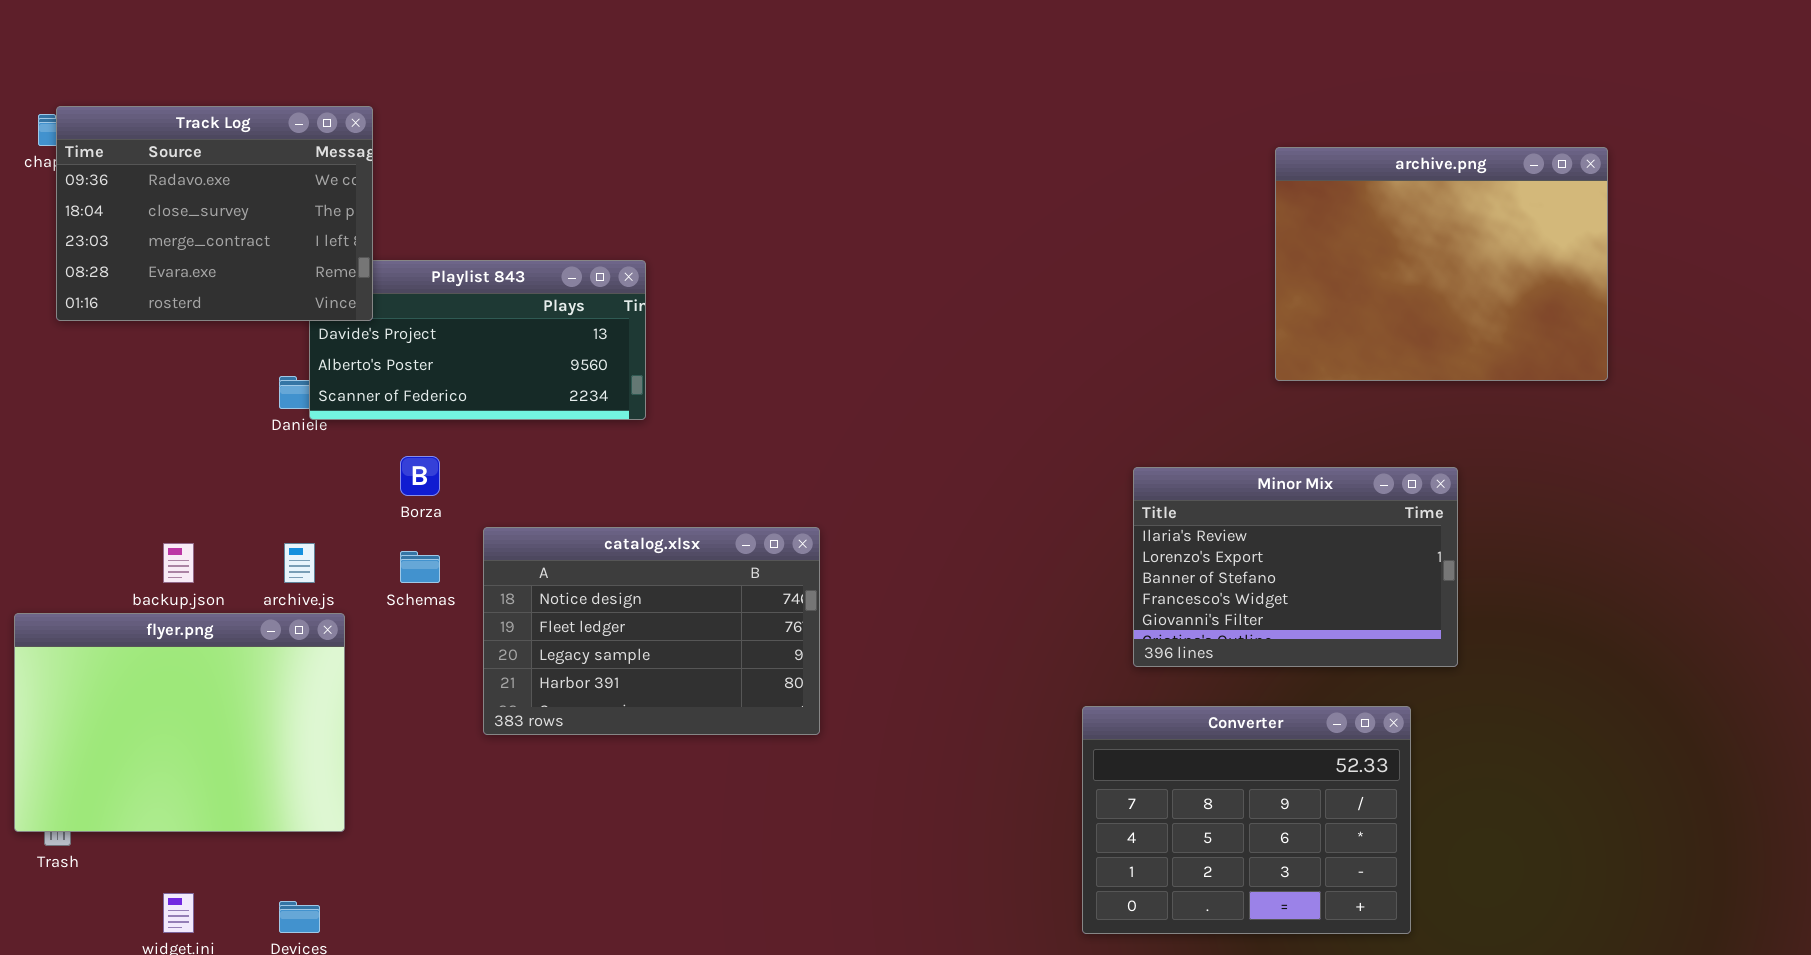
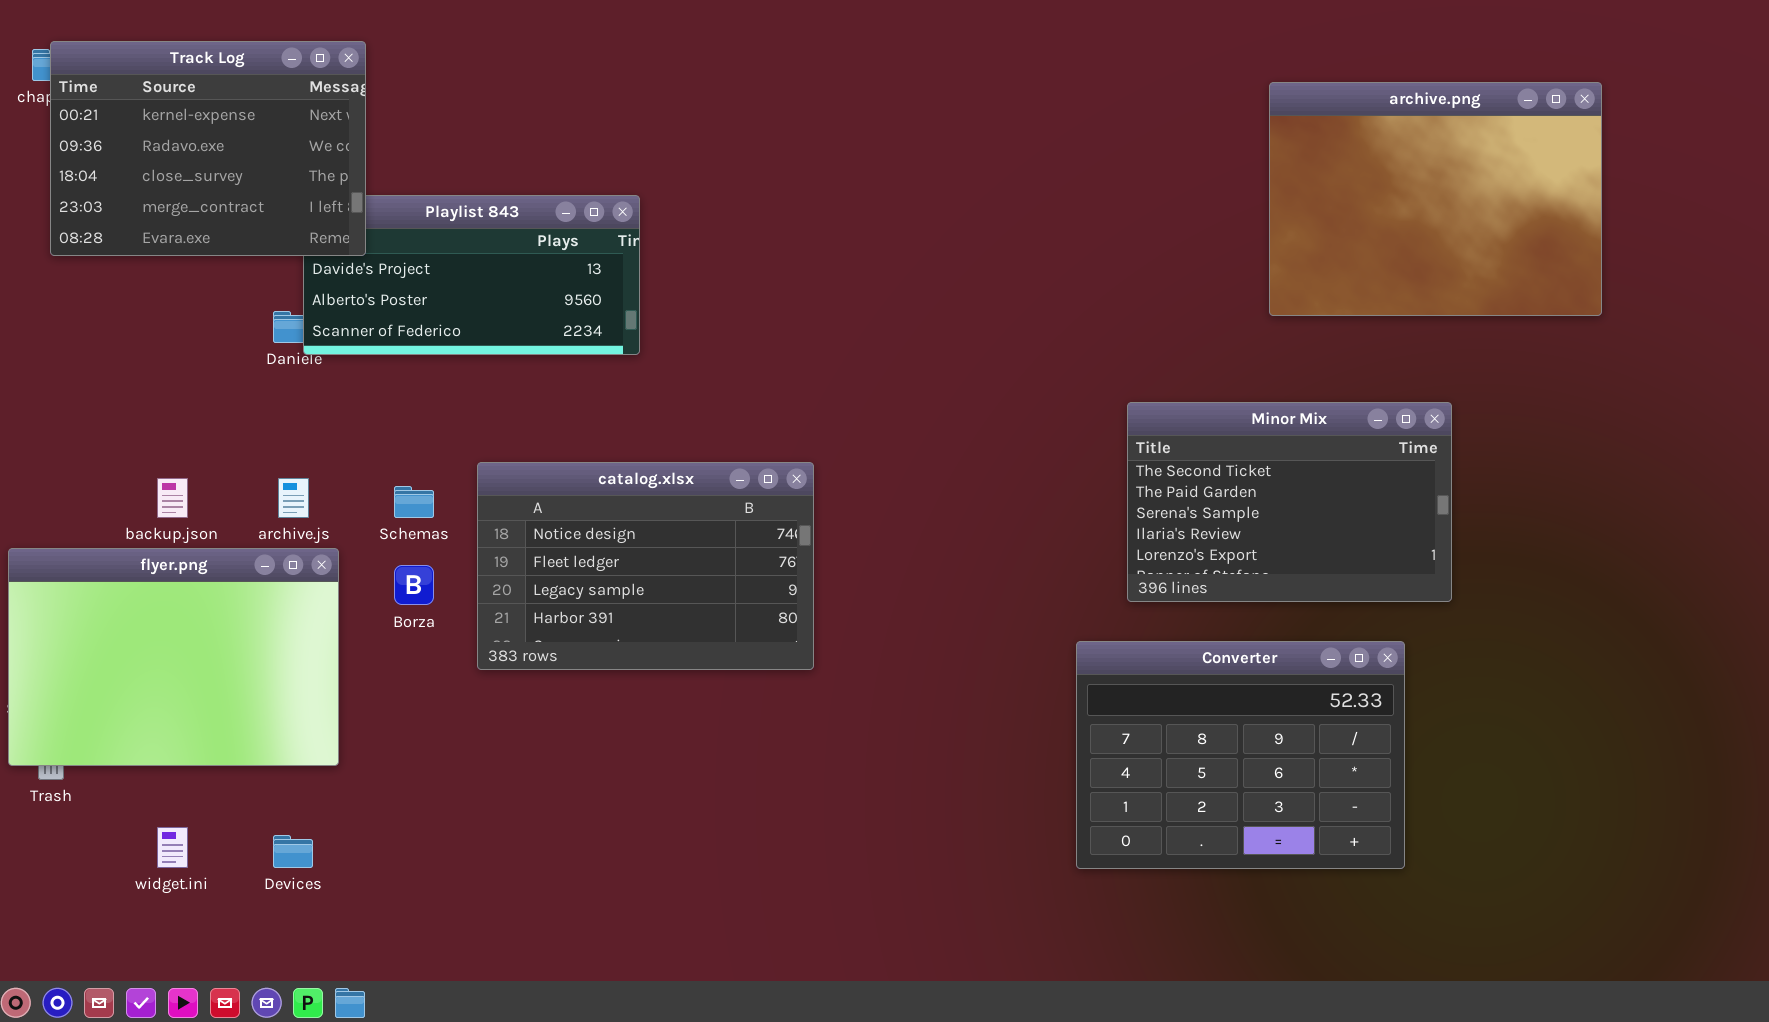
Track Log: [56,106,373,321] -> [50,41,366,256], scrolled up 1 row
Borza: [400,456,440,496] -> [394,565,434,605], moved
Minor Mix: [1133,467,1458,667] -> [1127,402,1452,602], scrolled up 3 rows

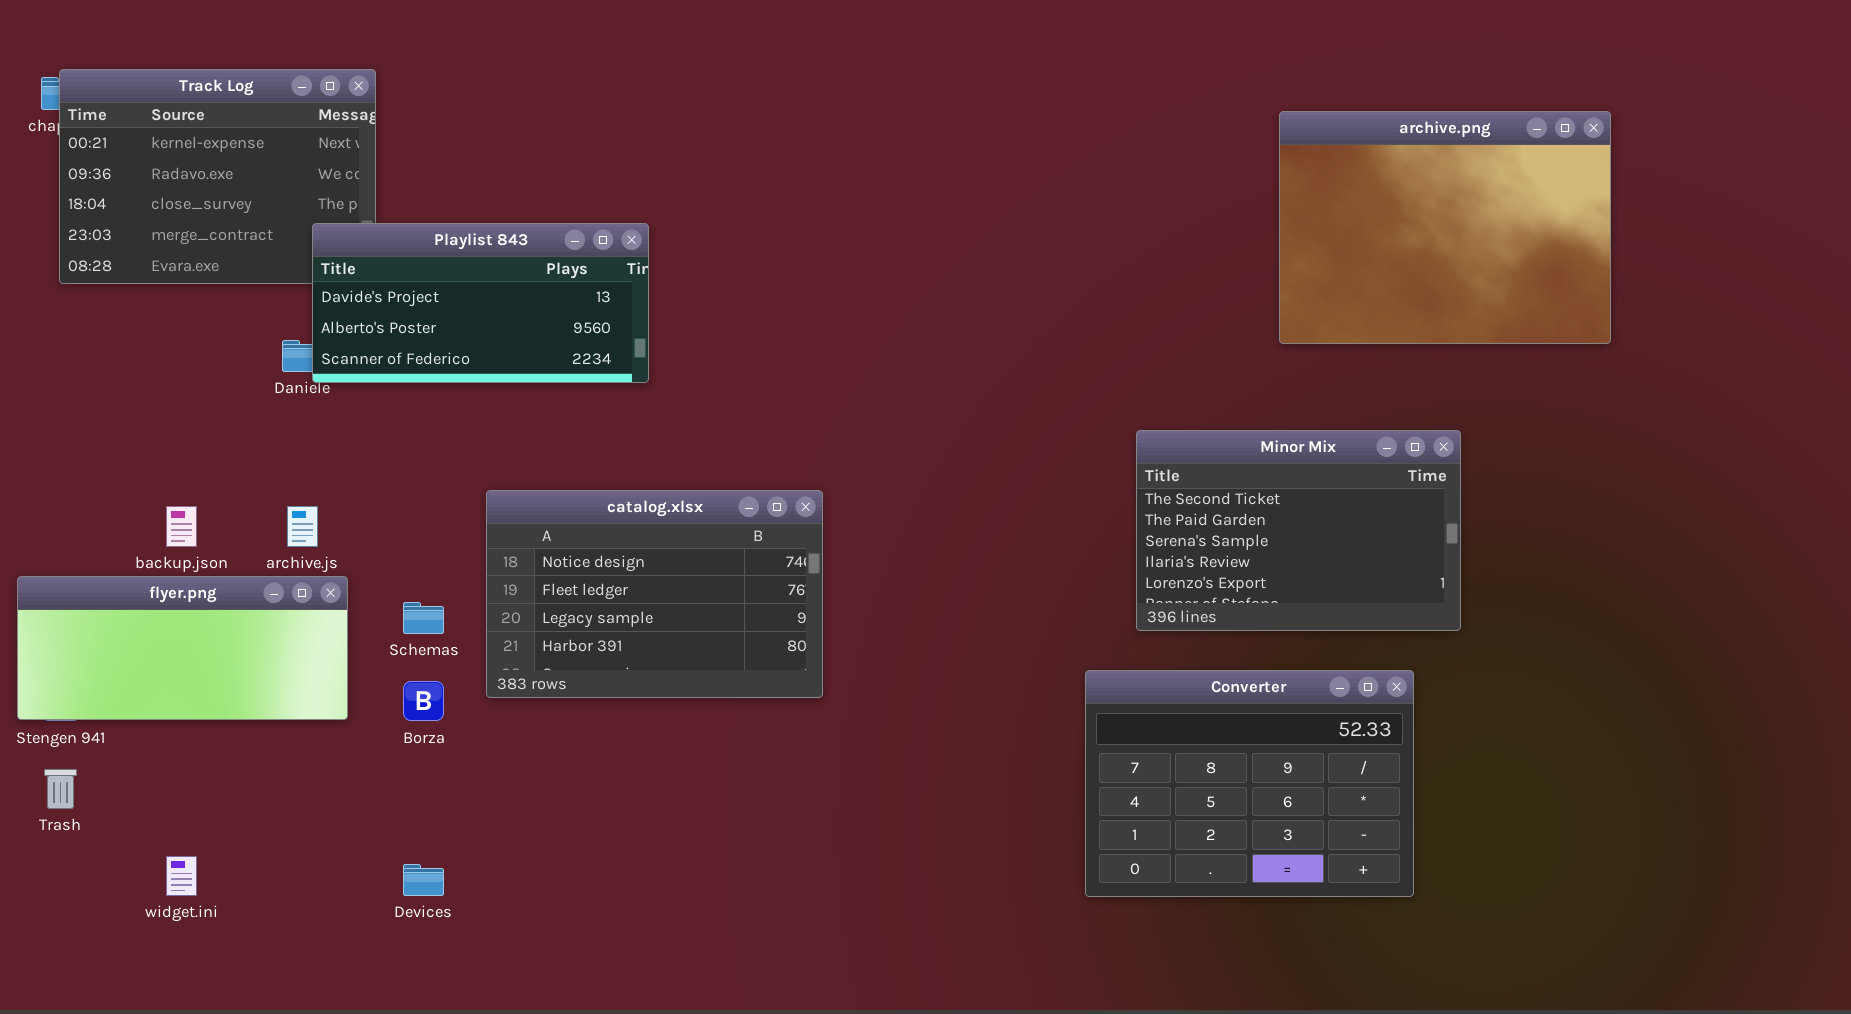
Playlist 843: [303,195,640,355] -> [312,223,649,383], raised
Schemas: [394,486,434,518] -> [403,602,444,634], moved
flyer.png: [8,548,339,766] -> [17,576,348,720], resized
Borza: [394,565,434,605] -> [403,681,444,721], moved
Devices: [273,835,313,868] -> [403,864,444,896], moved

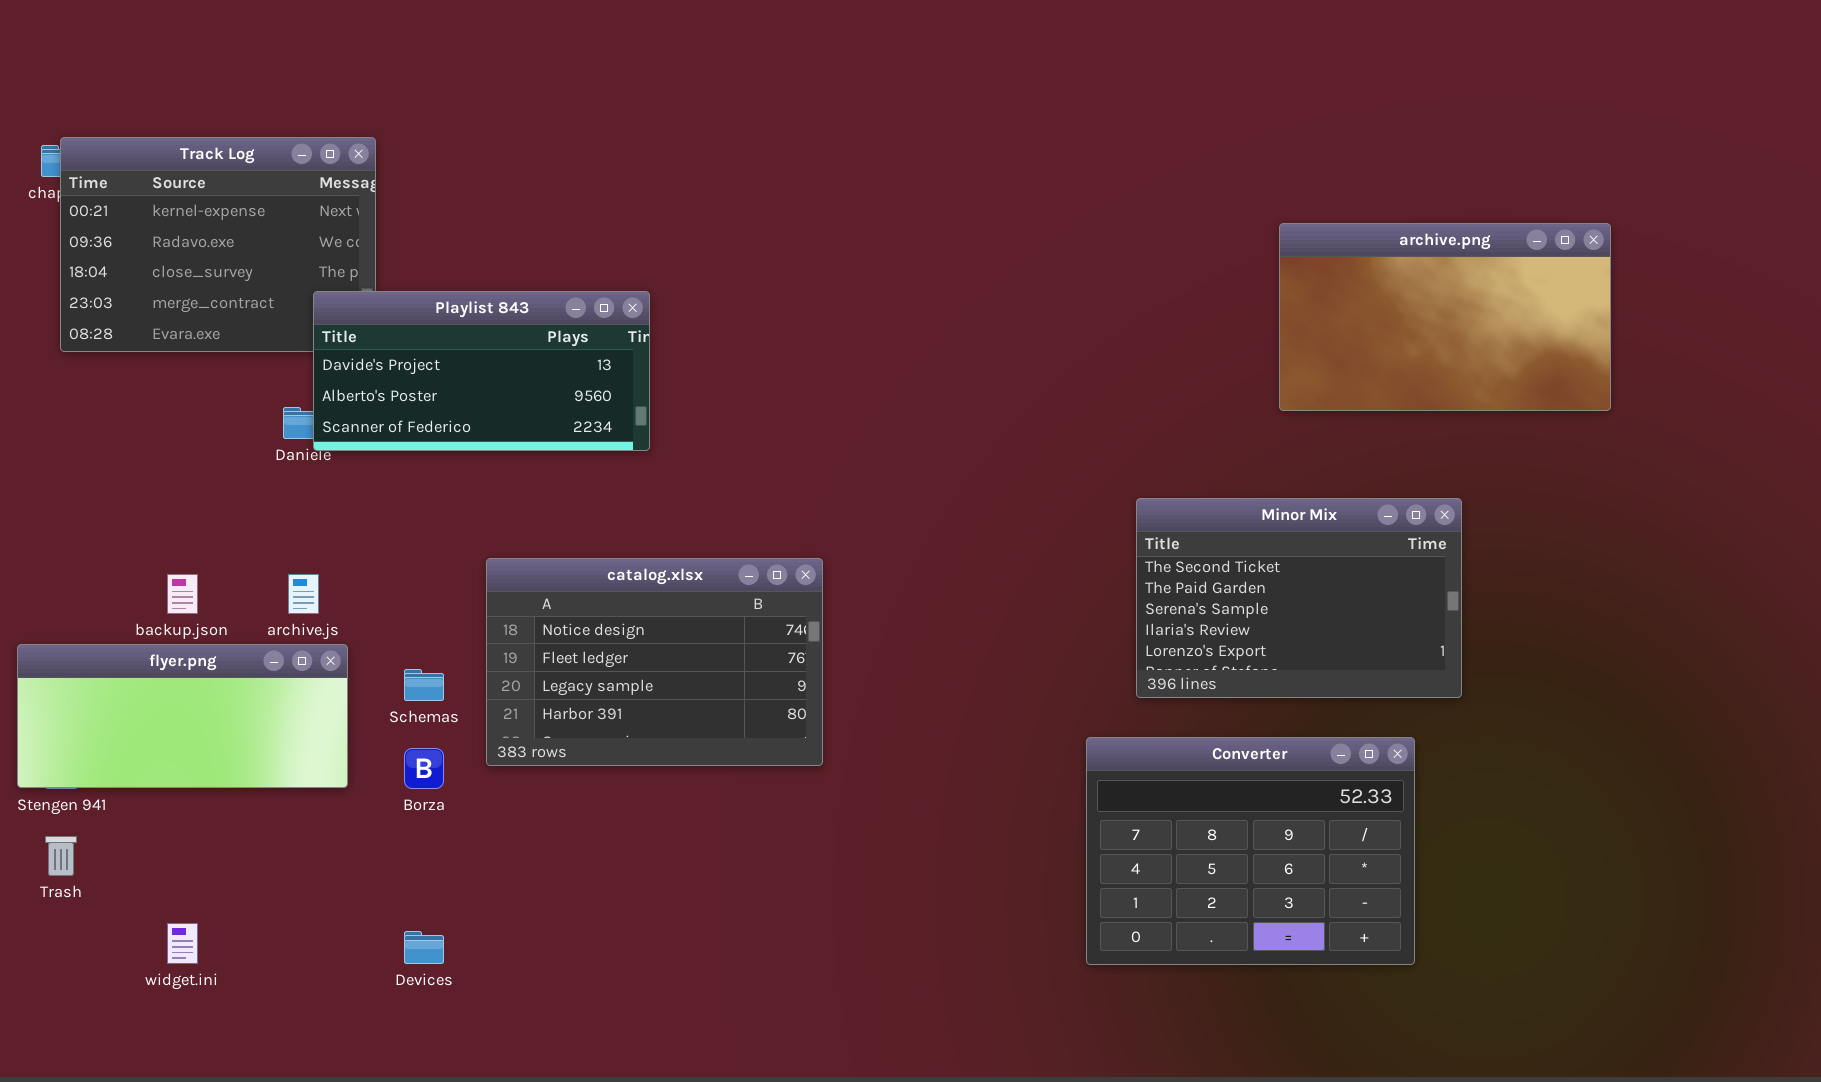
archive.png: [1279,111,1611,344] -> [1279,223,1611,411], resized

